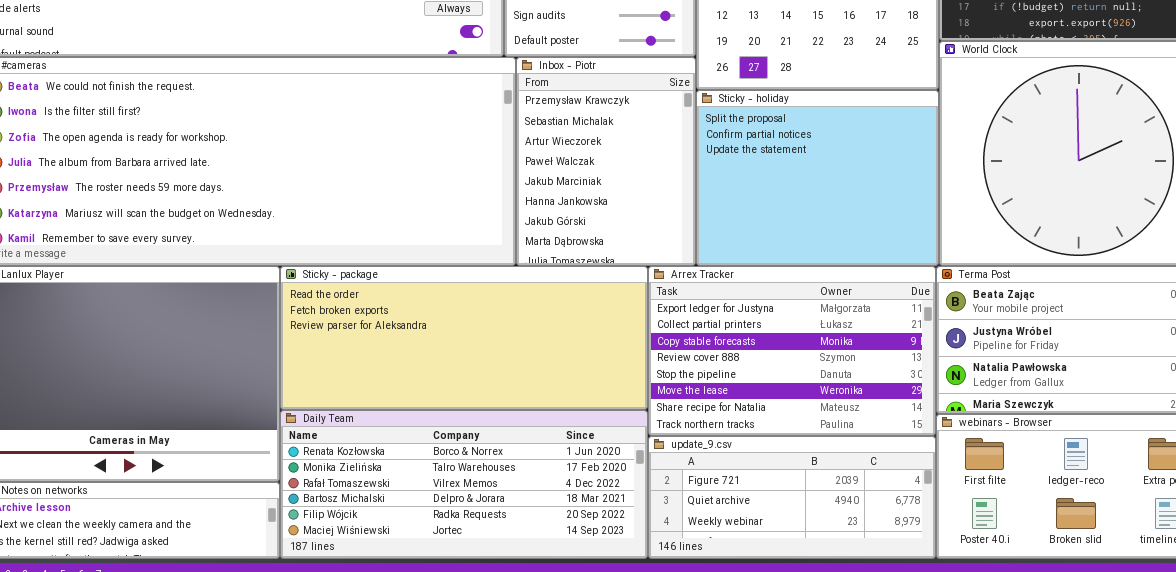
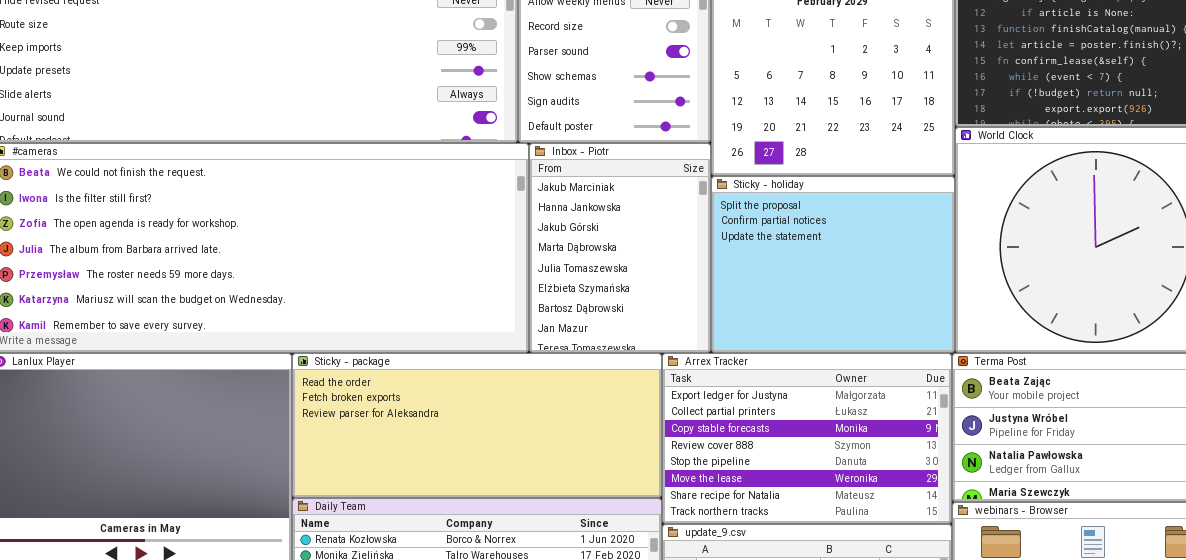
Inbox - Piotr: [516,57,696,266] -> [529,143,711,353], scrolled down 4 rows

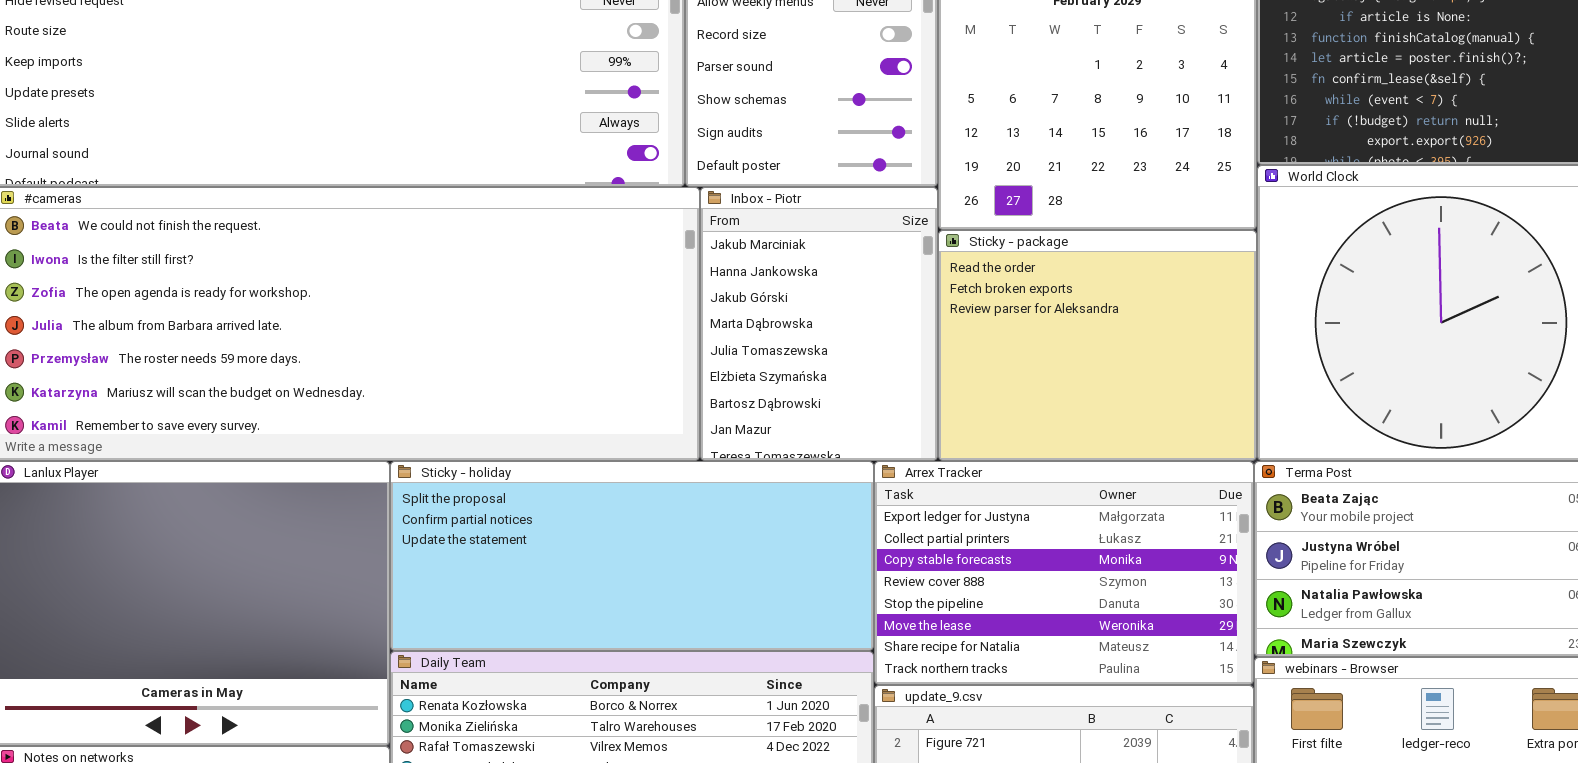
Sticky - holiday: [711,176,955,353] -> [390,461,874,651], moved, resized
Sticky - package: [292,353,662,498] -> [938,230,1257,461], moved, resized

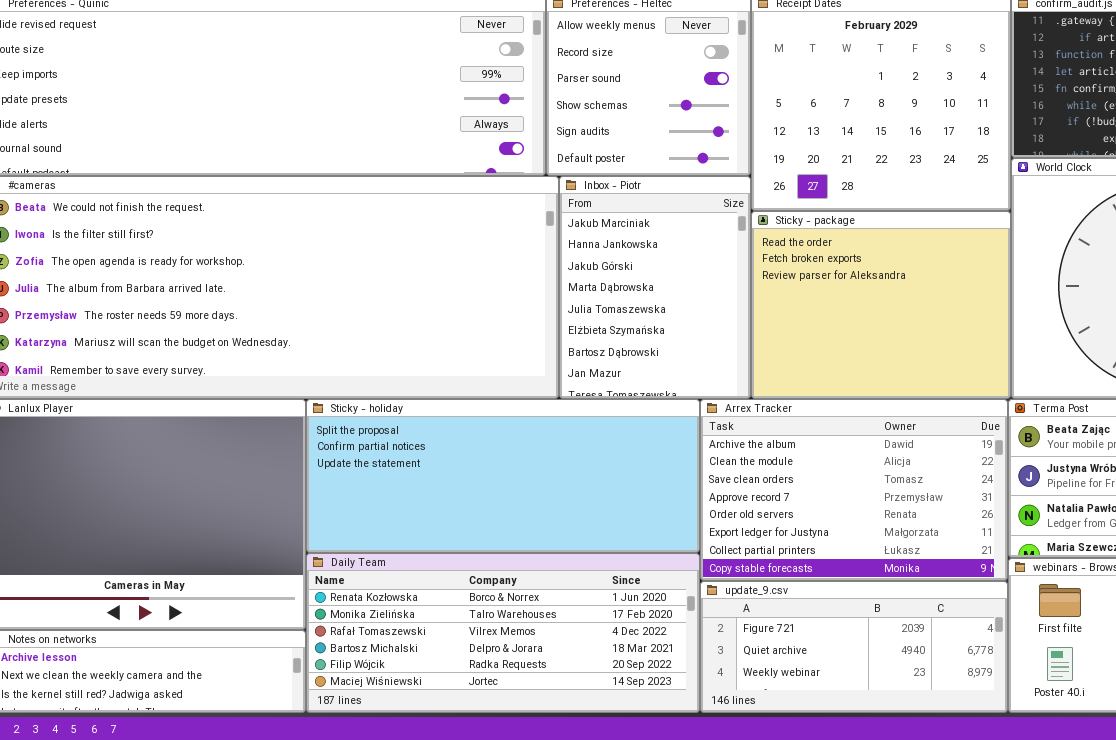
Arrex Tracker: [874,461,1254,685] -> [700,399,1008,581], scrolled up 5 rows

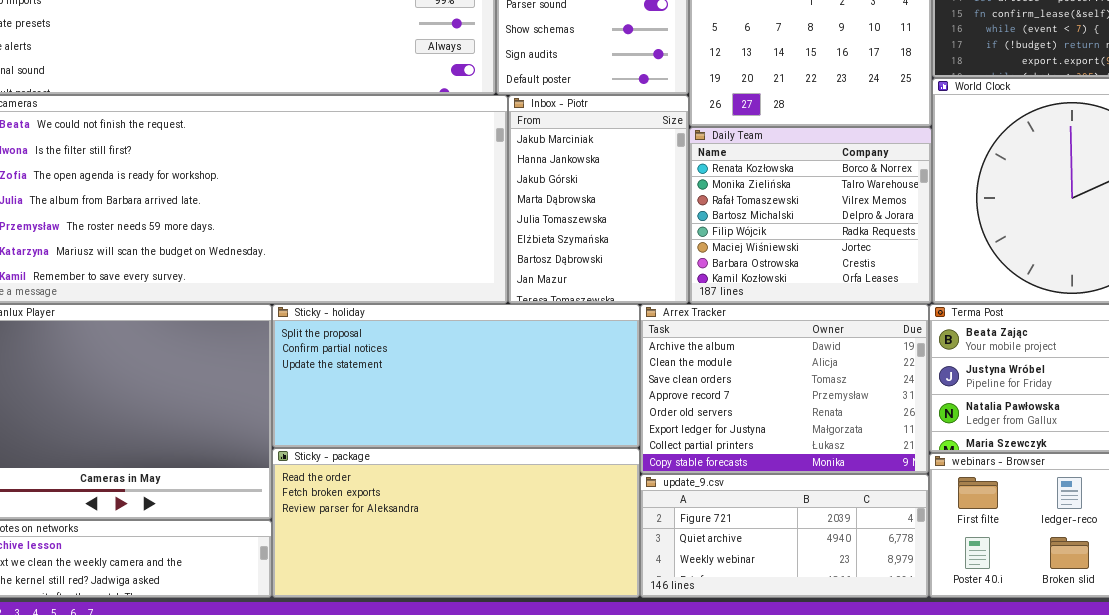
Sticky - package: [751,211,1011,399] -> [272,448,640,598], moved, resized
Daily Team: [306,553,700,713] -> [689,127,932,304], moved, resized

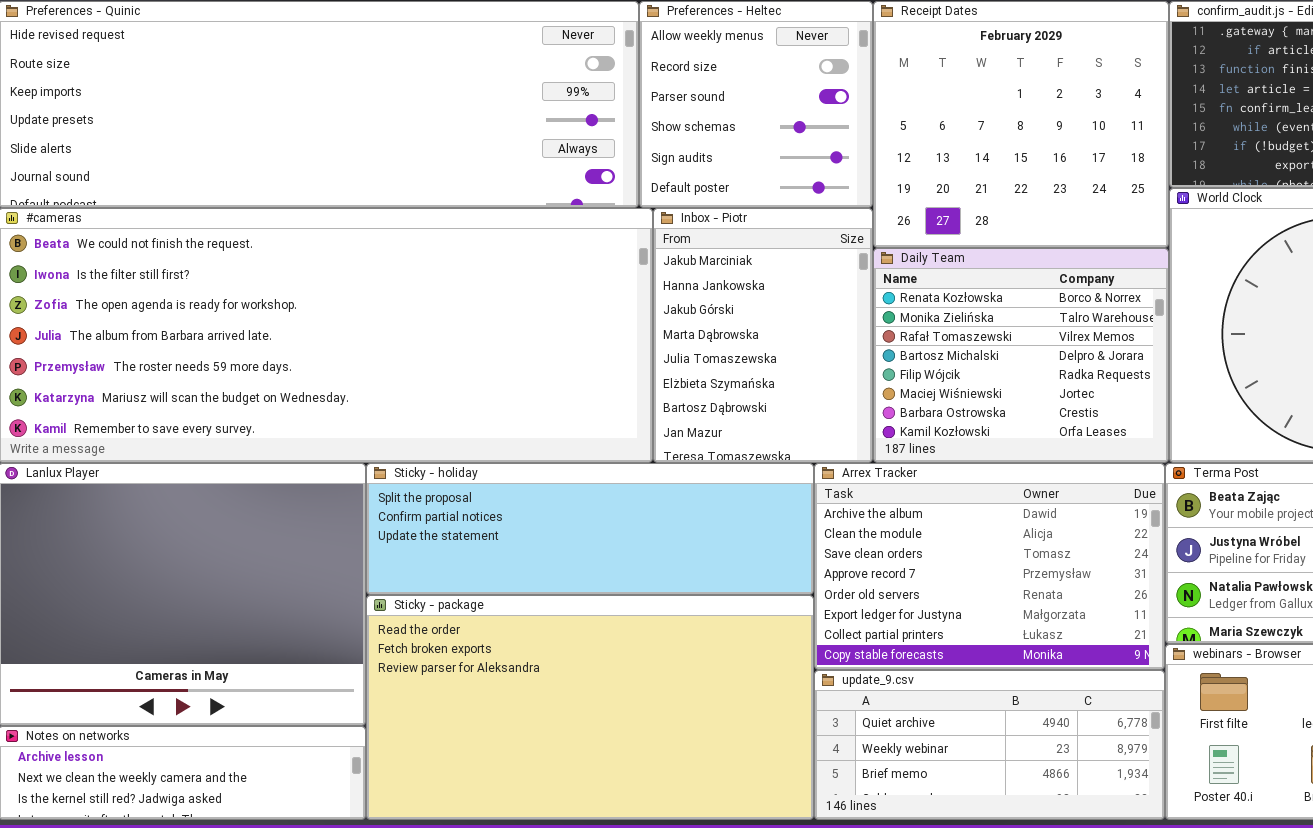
Sticky - holiday: [272,304,640,448] -> [366,463,814,595], resized
Sticky - package: [272,448,640,598] -> [366,595,814,820], resized
update_9.csv: [640,474,929,598] -> [814,670,1165,820], scrolled down 1 row

